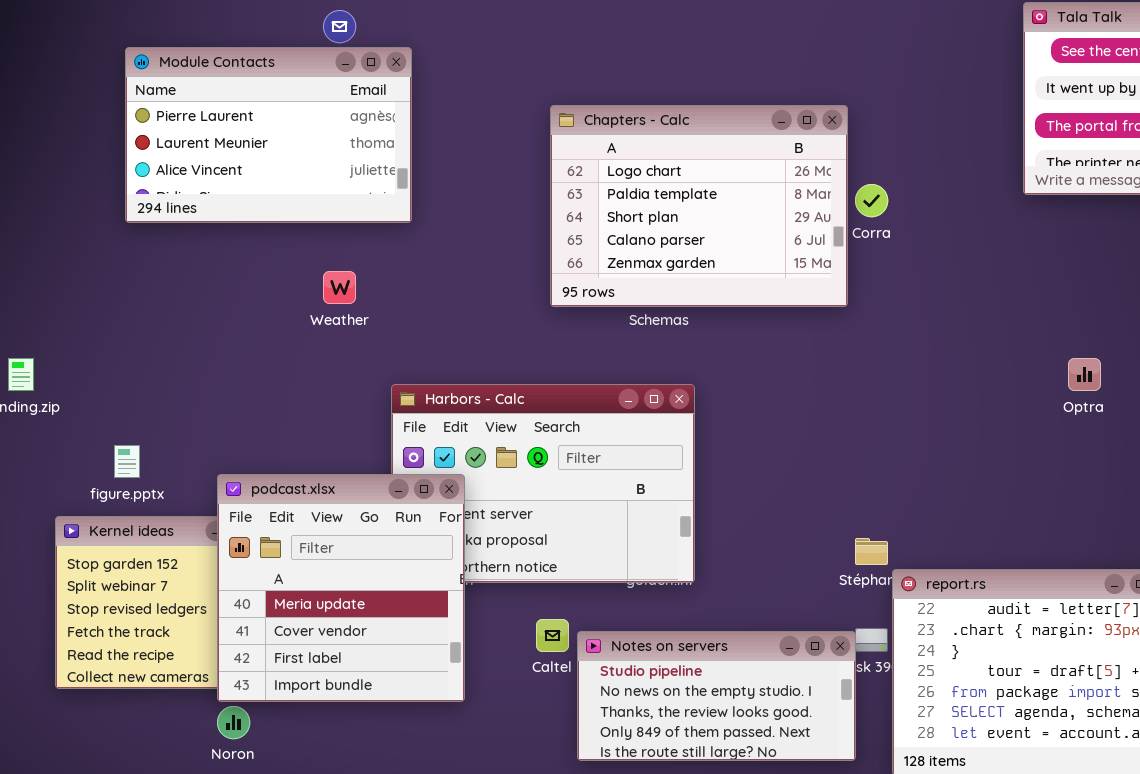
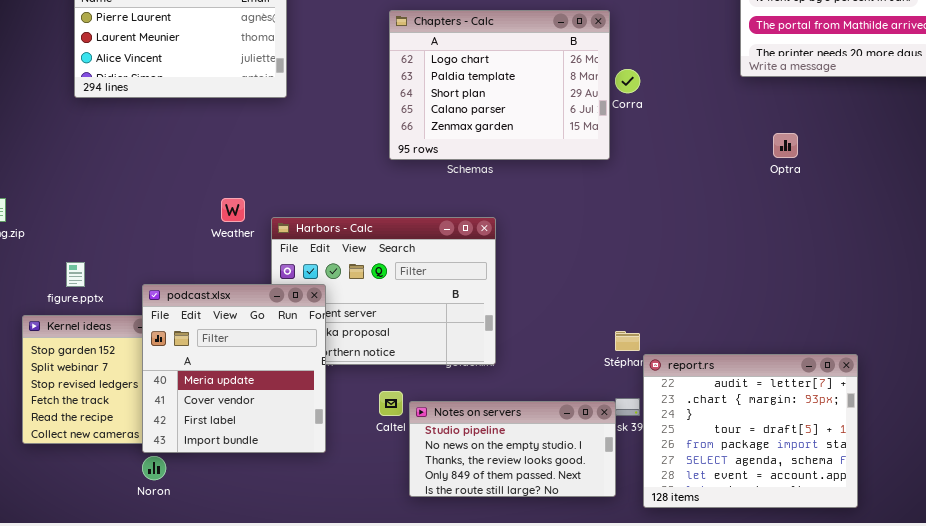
Weather: [323,271,356,304] -> [221,198,245,222], moved
Optra: [1068,358,1101,391] -> [773,133,798,158], moved

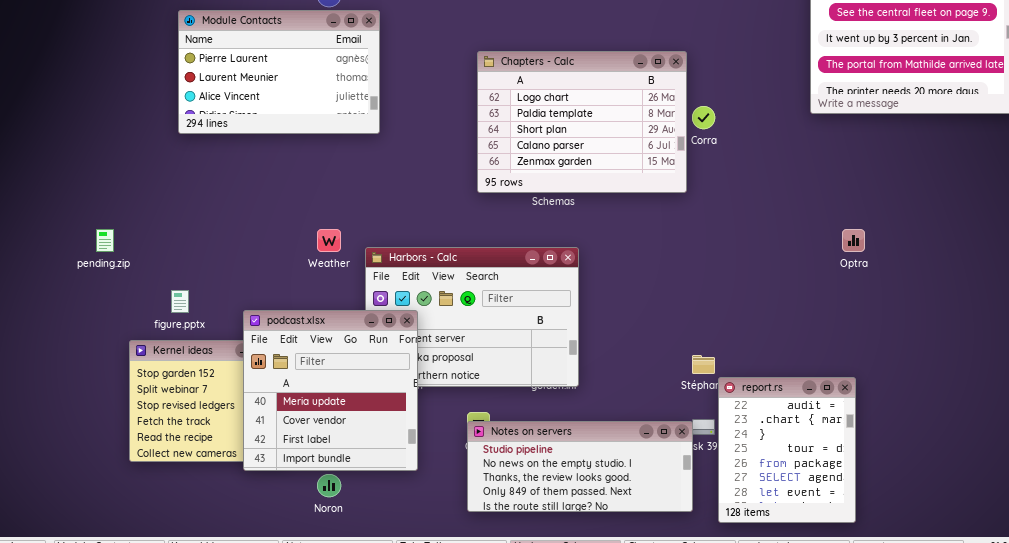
Optra: [773,133,798,158] -> [842,229,865,252], moved
report.rs: [643,354,858,508] -> [718,377,856,523], resized
Notes on servers: [409,401,616,497] -> [467,421,693,512], resized
Noron: [142,456,166,480] -> [317,474,341,497], moved

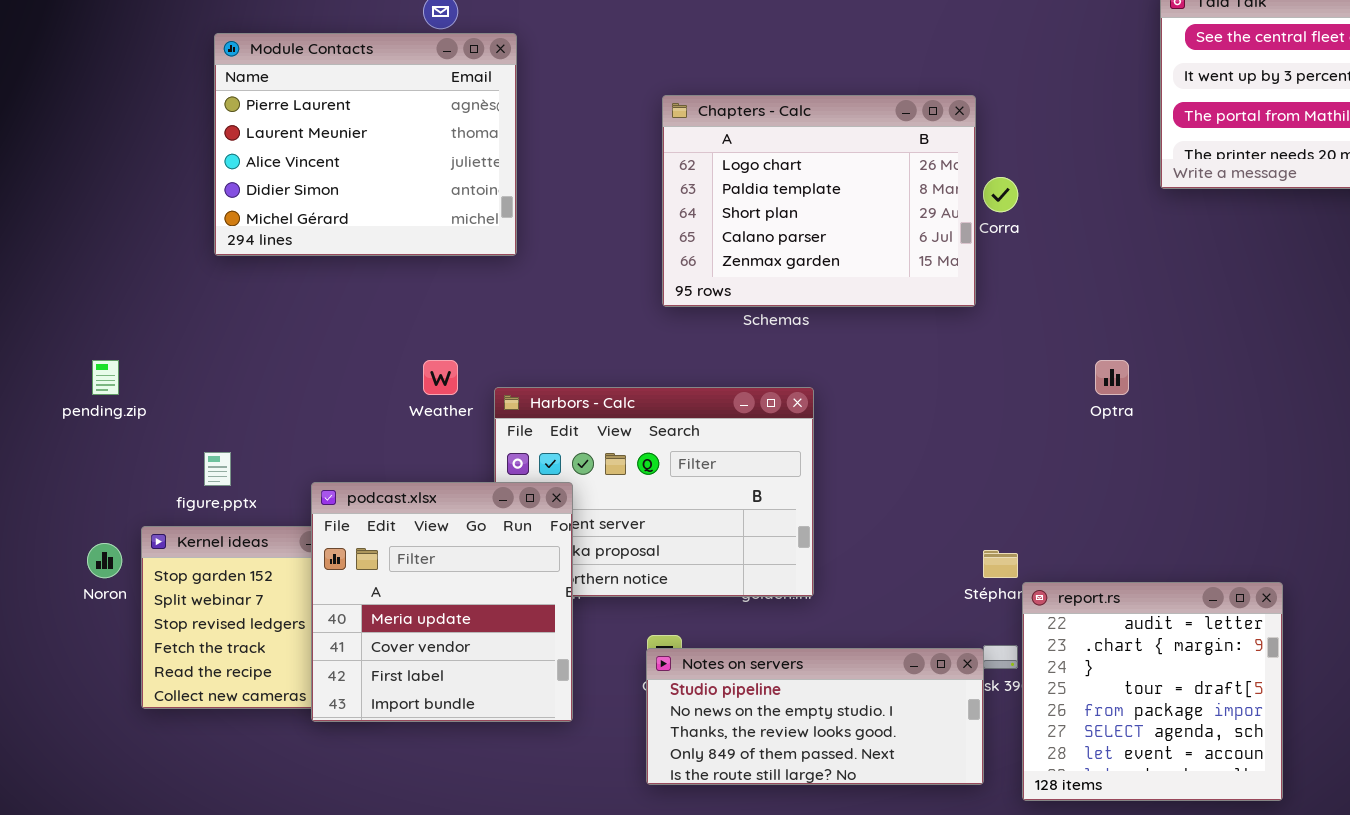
Module Contacts: [178,10,380,134] -> [214,33,517,256], resized
Optra: [842,229,865,252] -> [1095,360,1129,395], moved
report.rs: [718,377,856,523] -> [1022,582,1283,801], resized
Noron: [317,474,341,497] -> [87,543,122,578], moved

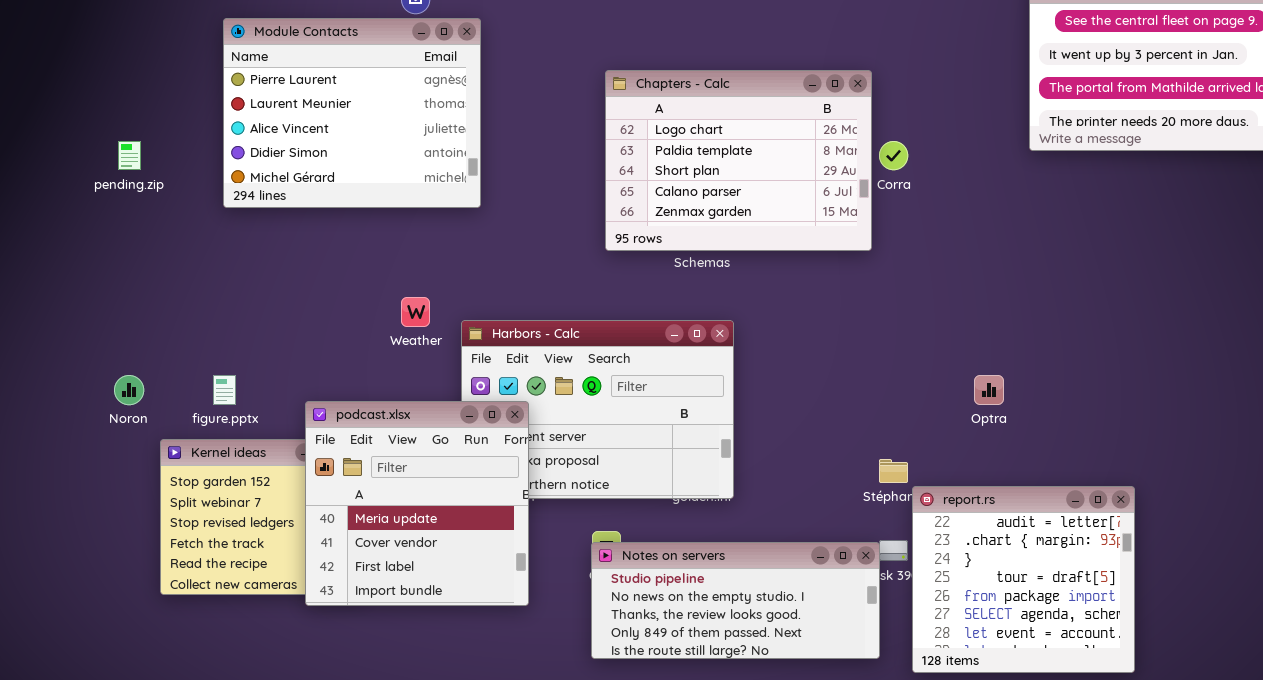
pending.zip: [92,360,119,395] -> [118,141,141,170], moved
Optra: [1095,360,1129,395] -> [974,375,1004,405], moved
Noron: [87,543,122,578] -> [114,375,144,405], moved

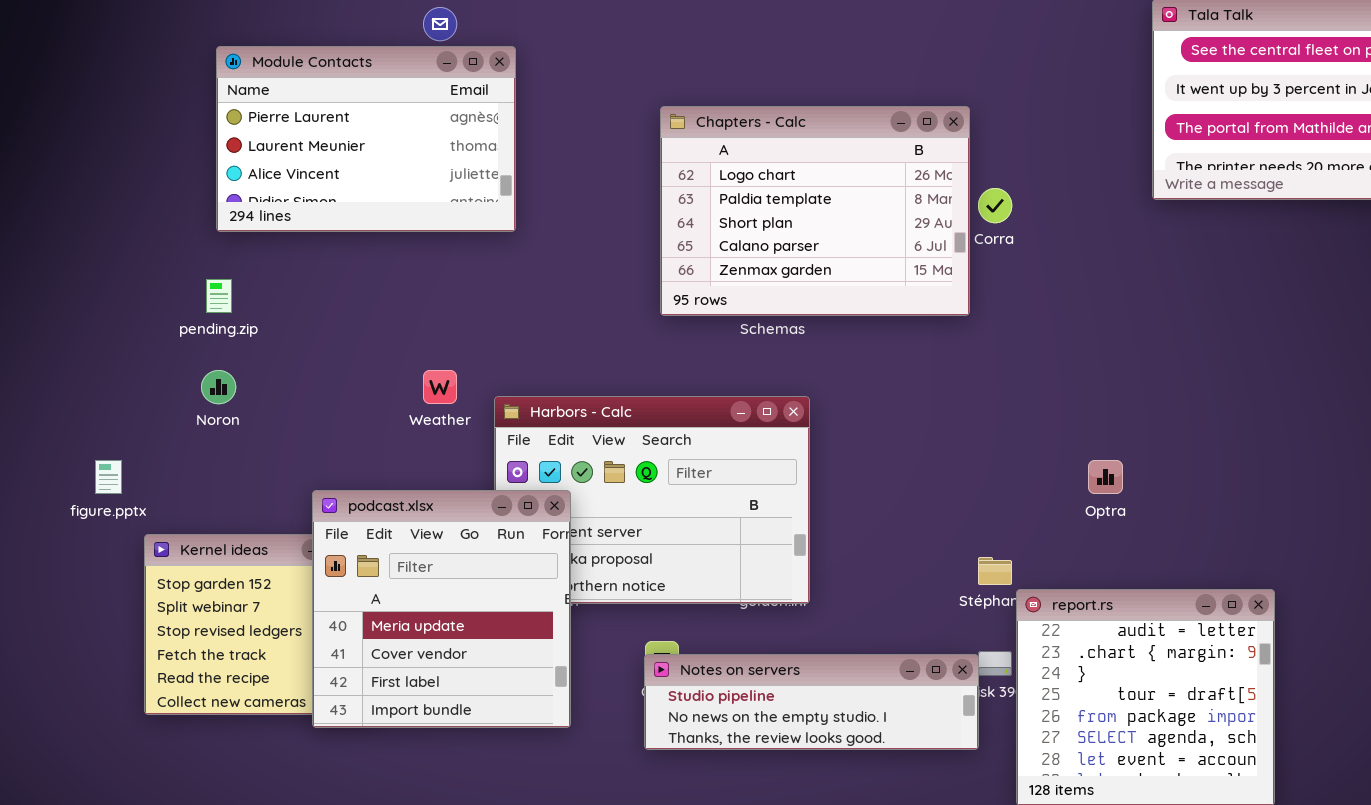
Module Contacts: [223,18,481,208] -> [216,46,516,232], resized
pending.zip: [118,141,141,170] -> [206,279,232,313], moved
Noron: [114,375,144,405] -> [201,370,236,404], moved
figure.pptx: [213,375,236,405] -> [95,460,122,494], moved
Notes on servers: [591,542,880,659] -> [644,654,979,750], resized

